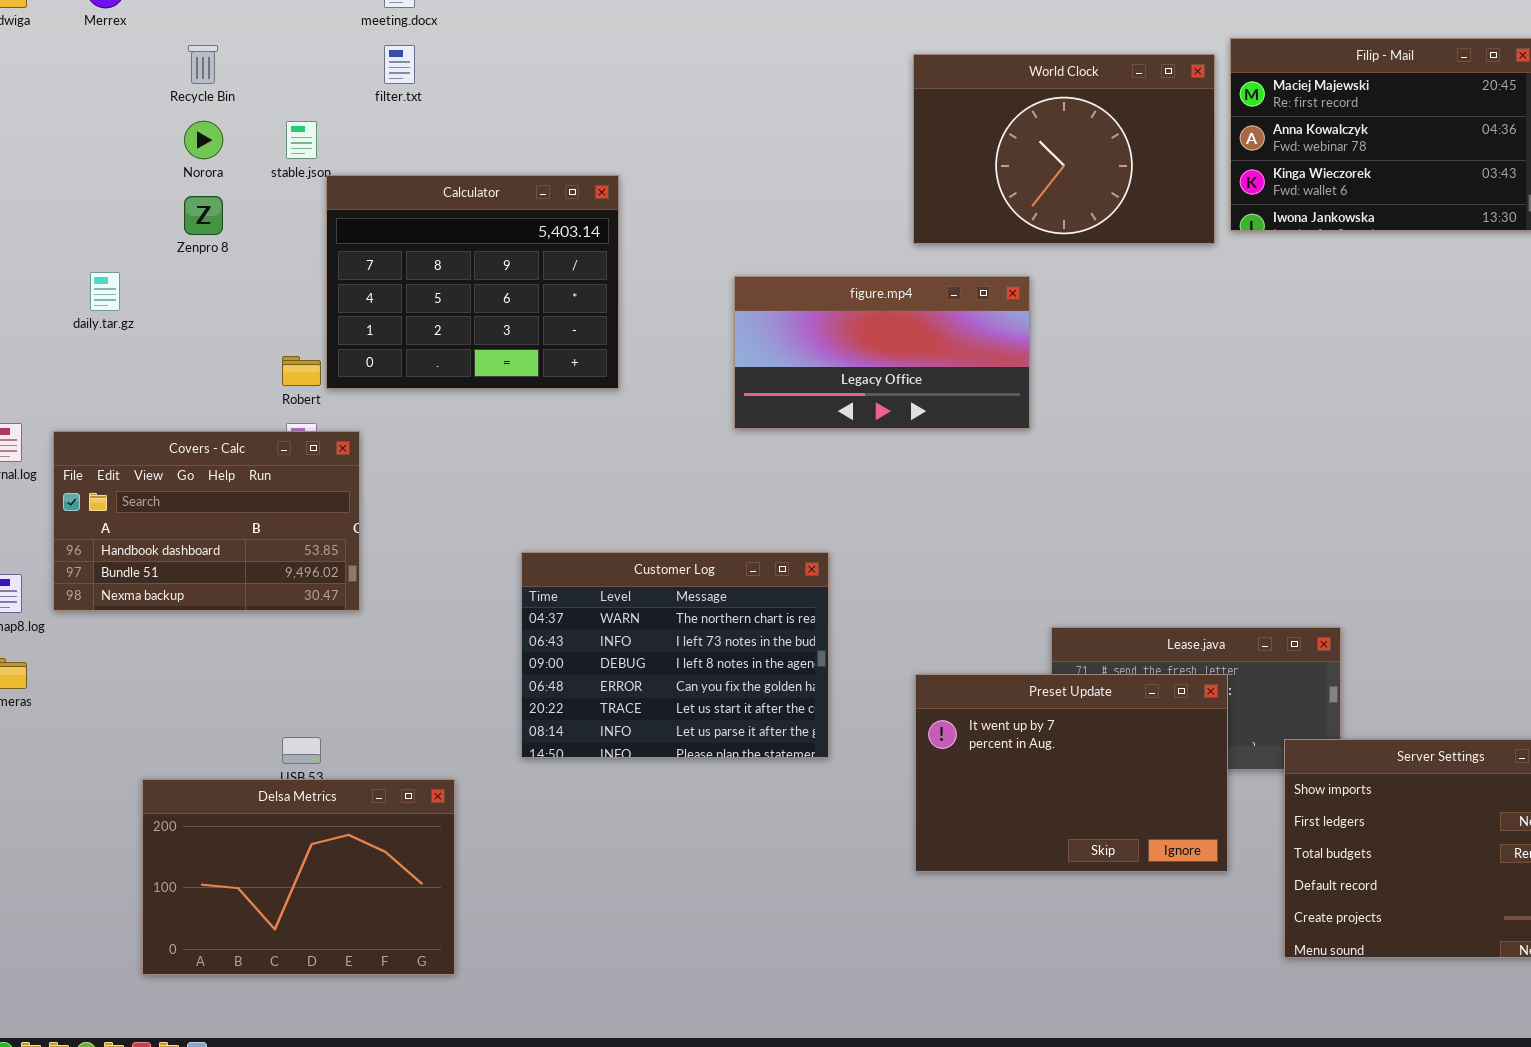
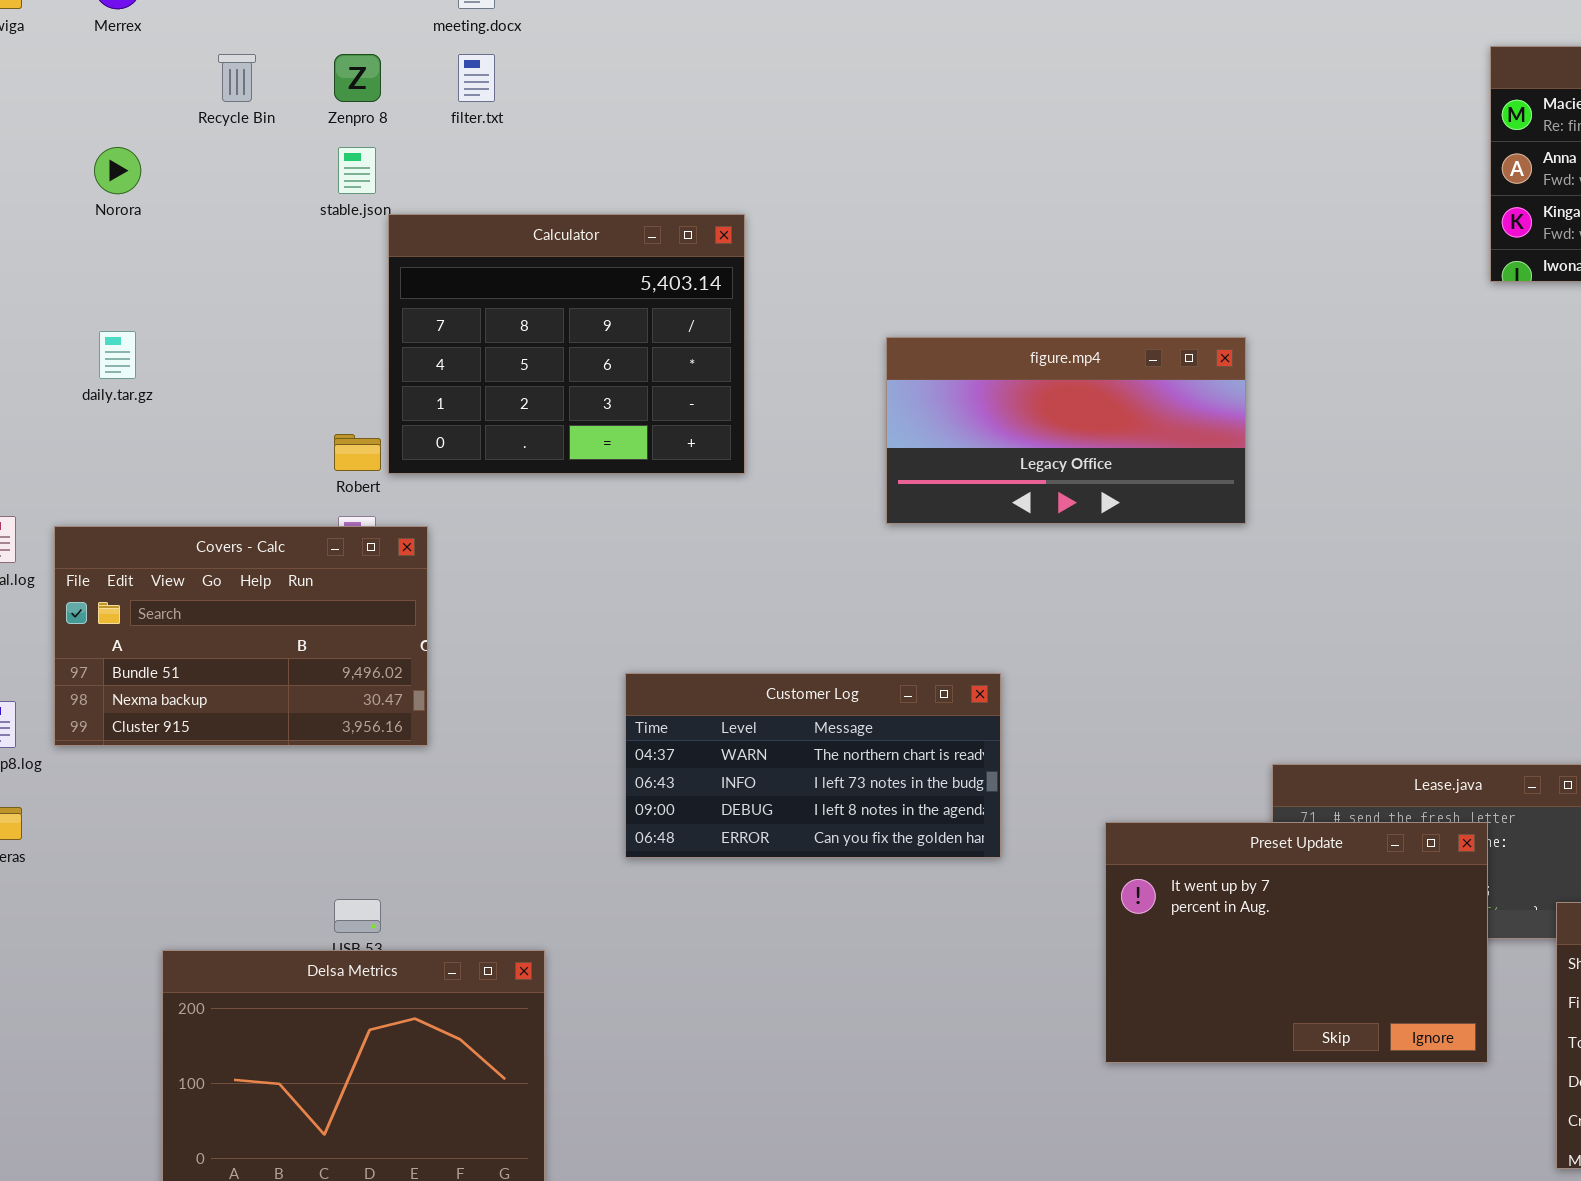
World Clock: [913,54,1215,244] -> none, closed
Norora: [184,121,223,159] -> [94,147,141,194], moved
Zenpro 8: [184,196,223,235] -> [334,54,381,102], moved
Covers - Calc: [53,431,360,611] -> [54,526,428,746], scrolled down 1 row
Customer Log: [521,552,829,758] -> [625,673,1001,858], resized

